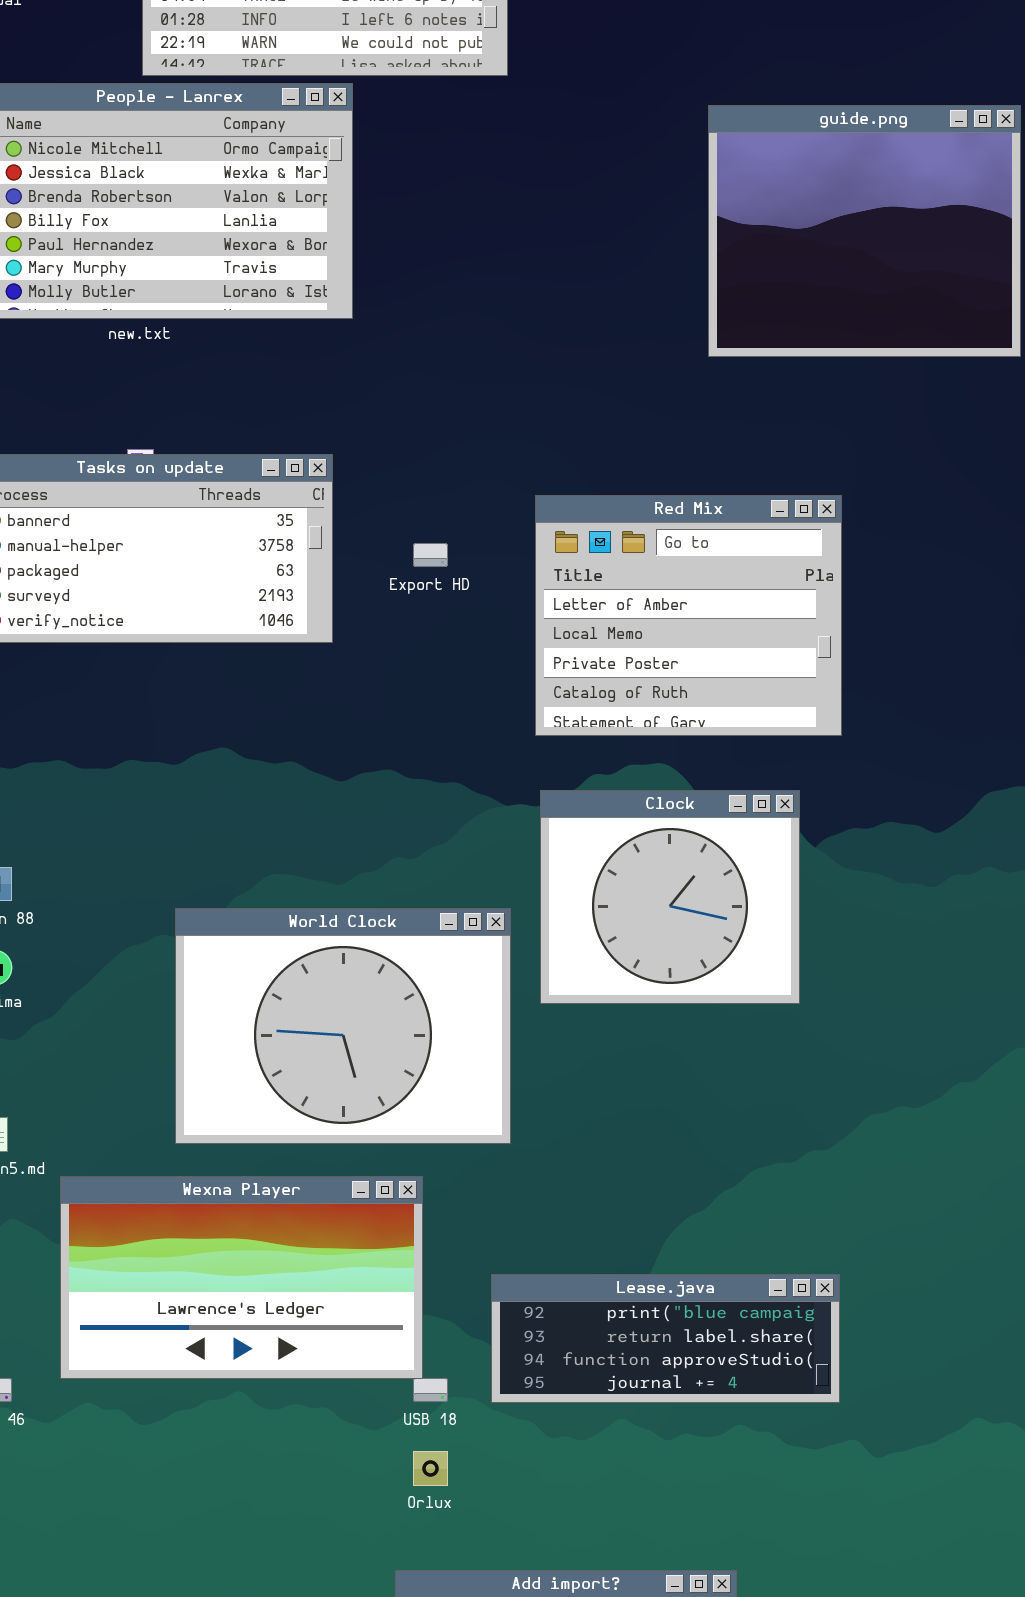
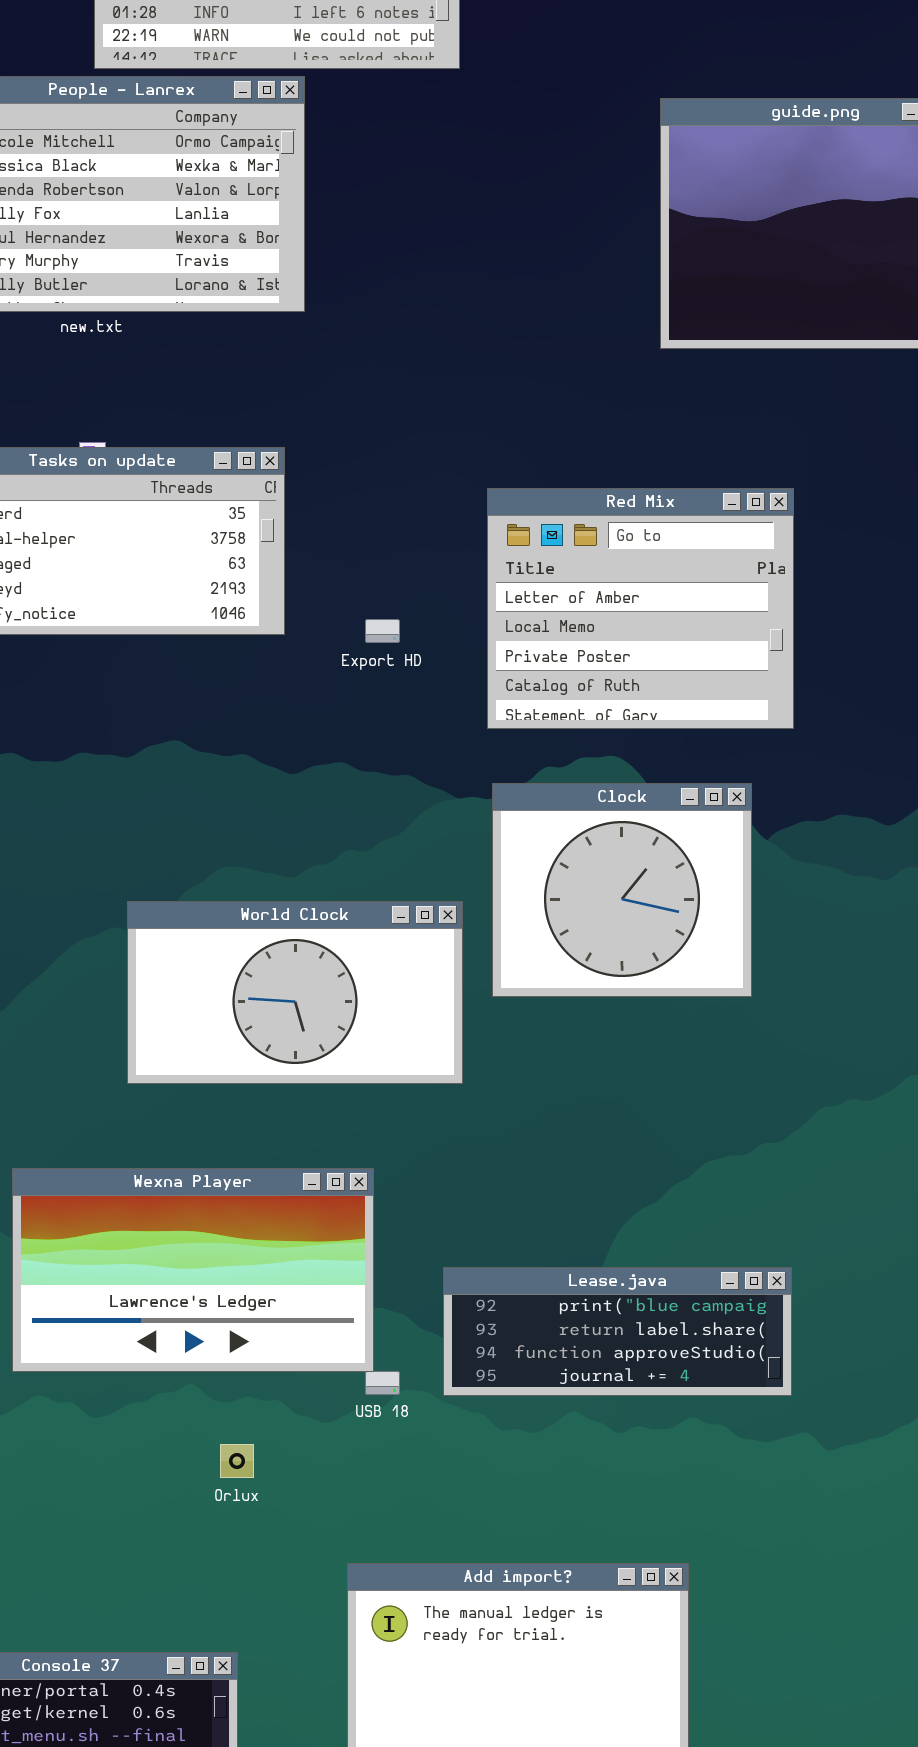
Export HD: [413,543,448,567] -> [365,619,400,643], moved
World Clock: [175,908,511,1144] -> [127,901,463,1084], resized
Orlux: [413,1451,448,1486] -> [220,1444,254,1478], moved

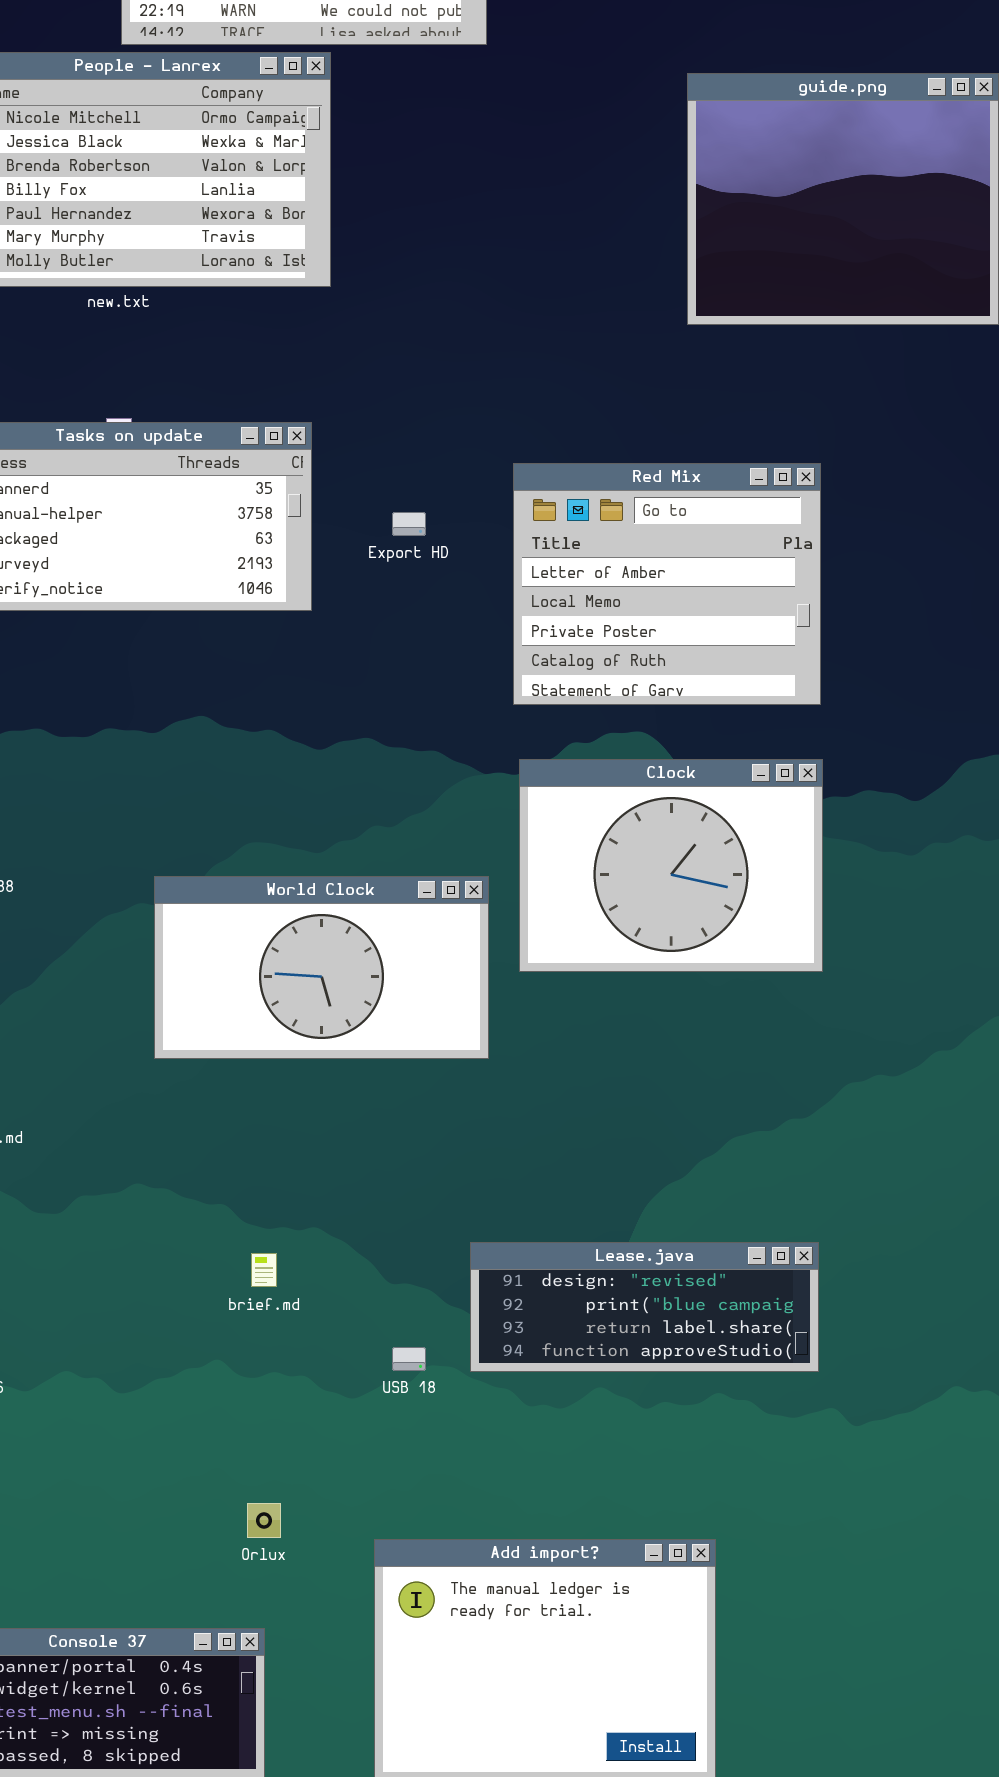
Export HD: [365,619,400,643] -> [392,512,426,536], moved
Clock: [492,783,752,997] -> [519,759,823,972], resized
Wexna Player: [12,1168,374,1372] -> none, closed
Lease.java: [443,1267,792,1396] -> [470,1242,819,1372], scrolled up 1 row
Orlux: [220,1444,254,1478] -> [247,1503,281,1538], moved

